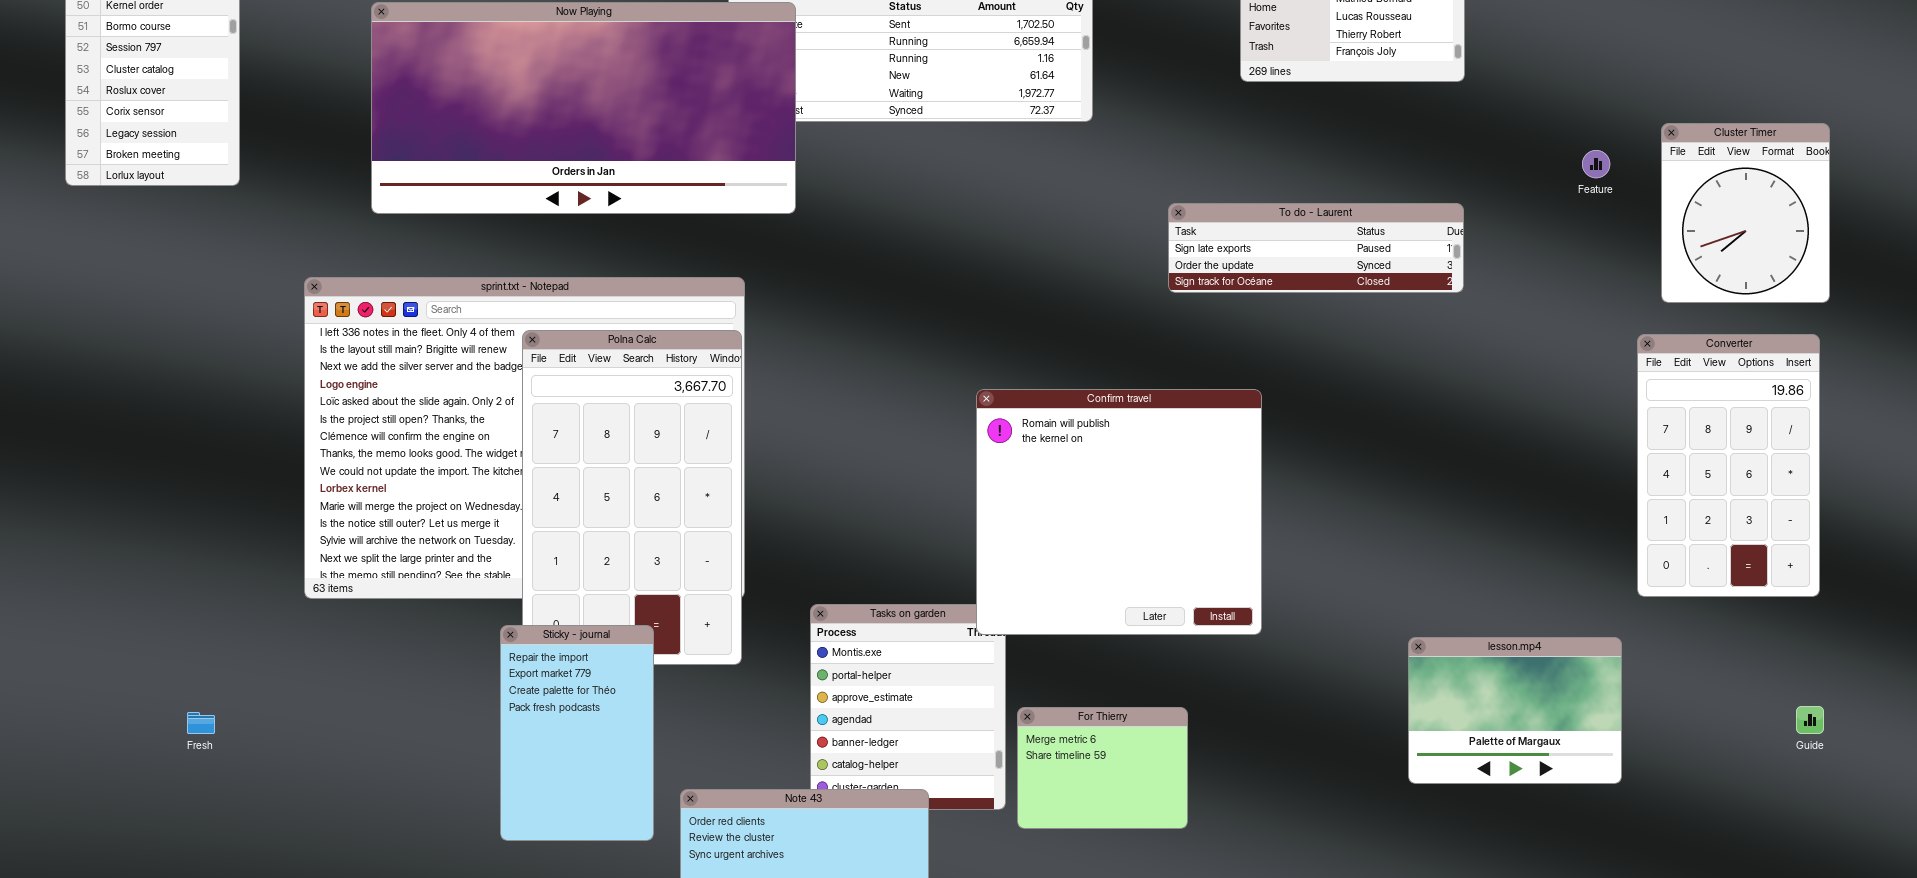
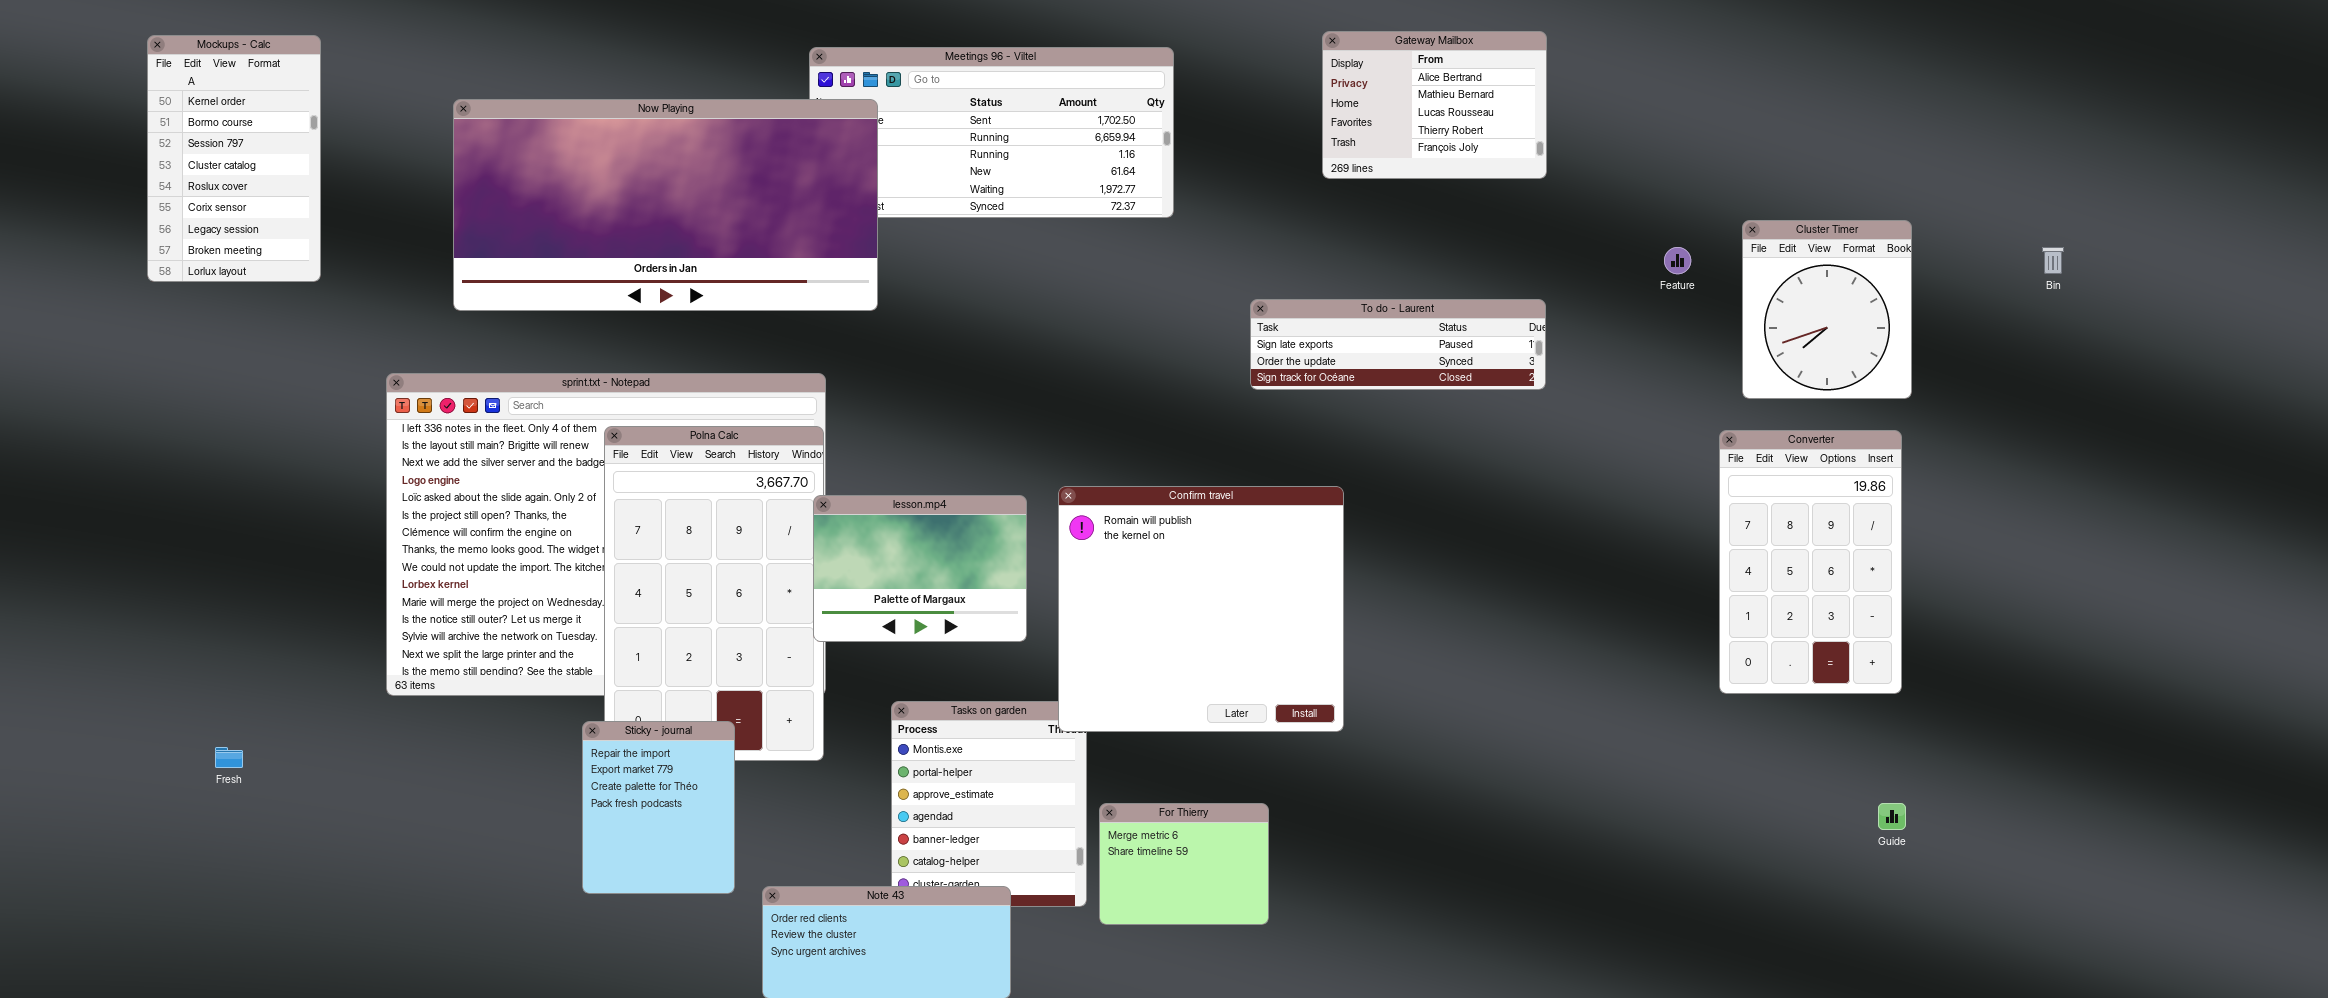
Sticky - journal: [500,625,654,841] -> [582,721,735,894], resized
lesson.mp4: [1408,637,1622,784] -> [813,495,1027,642], moved
Fresh: [187,712,215,734] -> [215,747,243,768], moved

